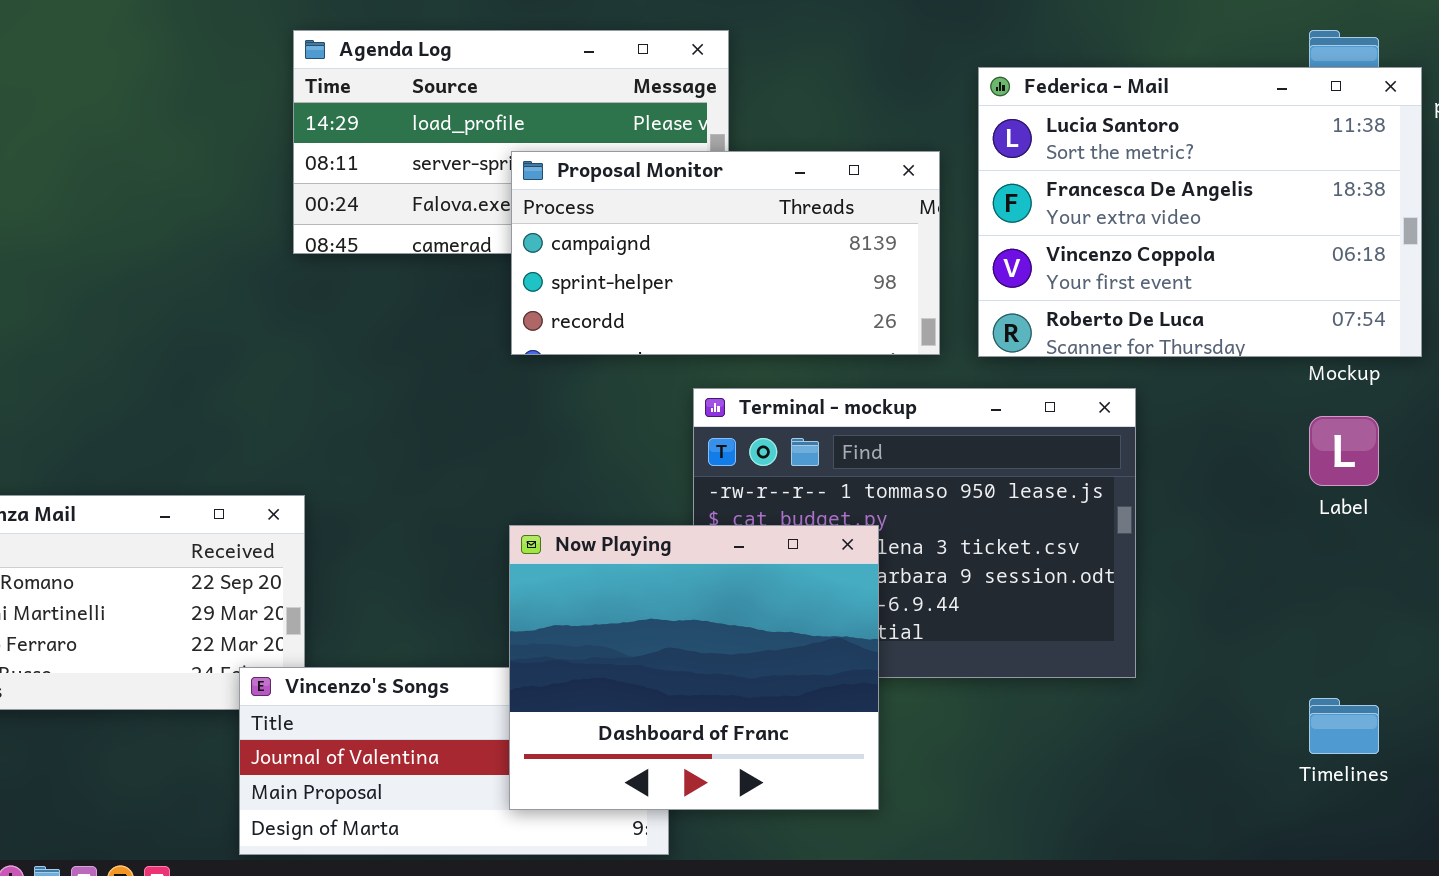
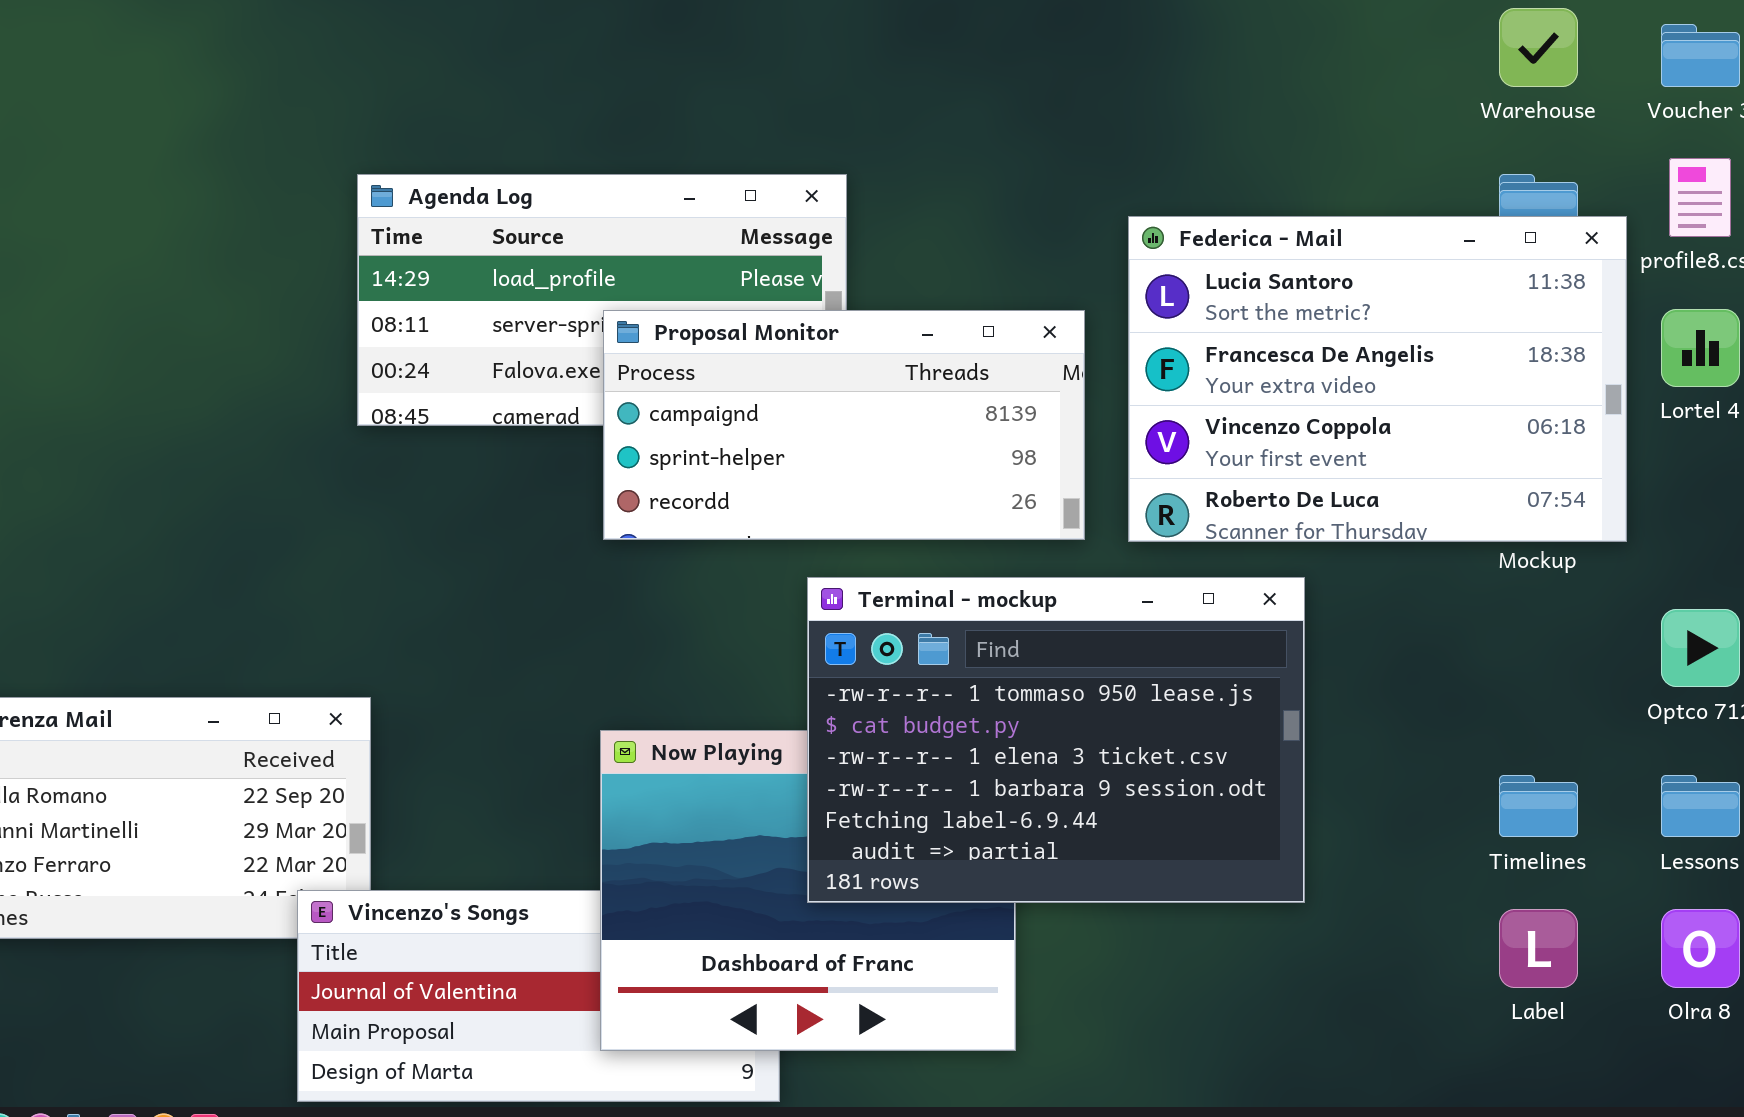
Terminal - mockup: [693,388,1136,678] -> [807,577,1305,903], raised
Label: [1309,416,1379,486] -> [1499,909,1578,988], moved
Timelines: [1309,698,1379,754] -> [1499,775,1578,837], moved

